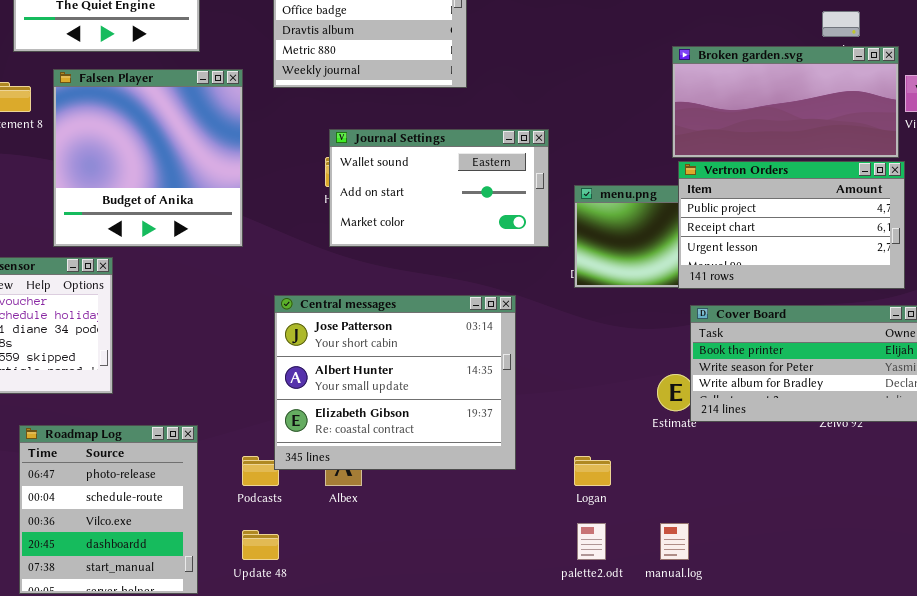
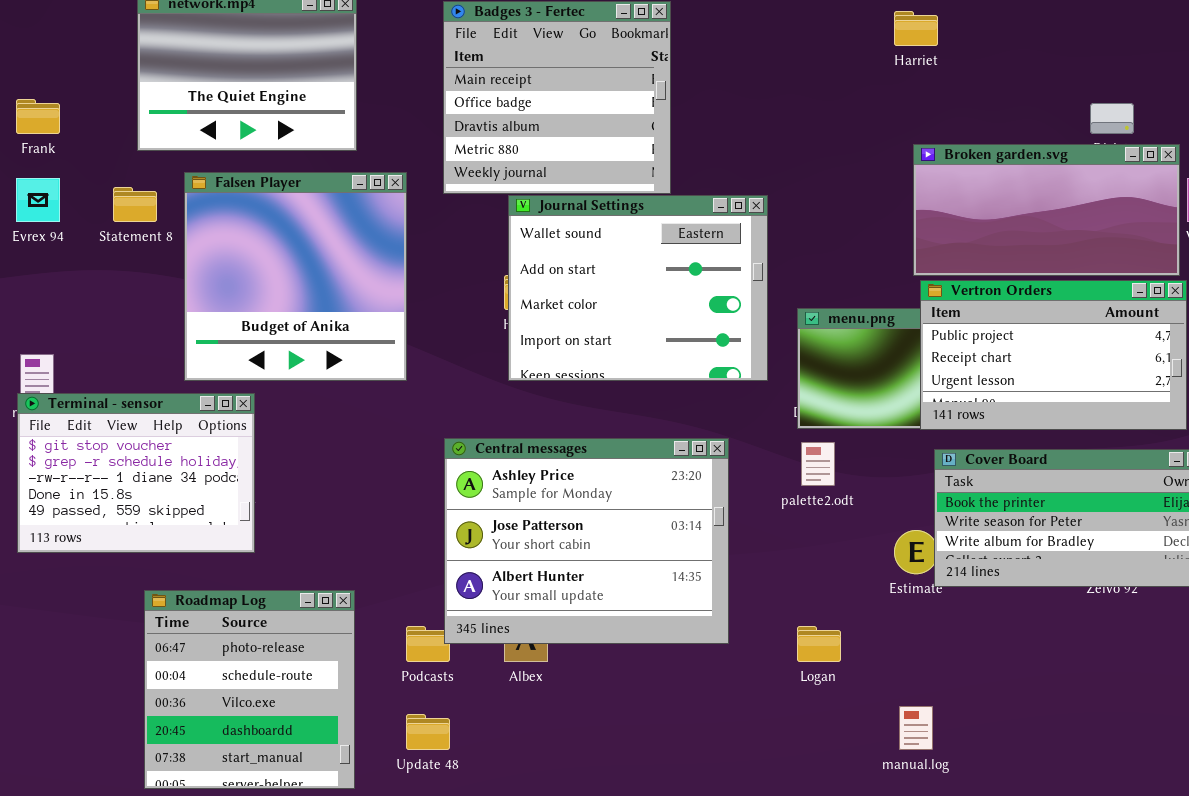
Journal Settings: [329,129,549,247] -> [508,195,768,381], resized
Central messages: [274,295,516,470] -> [444,438,729,644], scrolled up 1 row
palette2.odt: [577,523,606,560] -> [801,442,835,486], moved

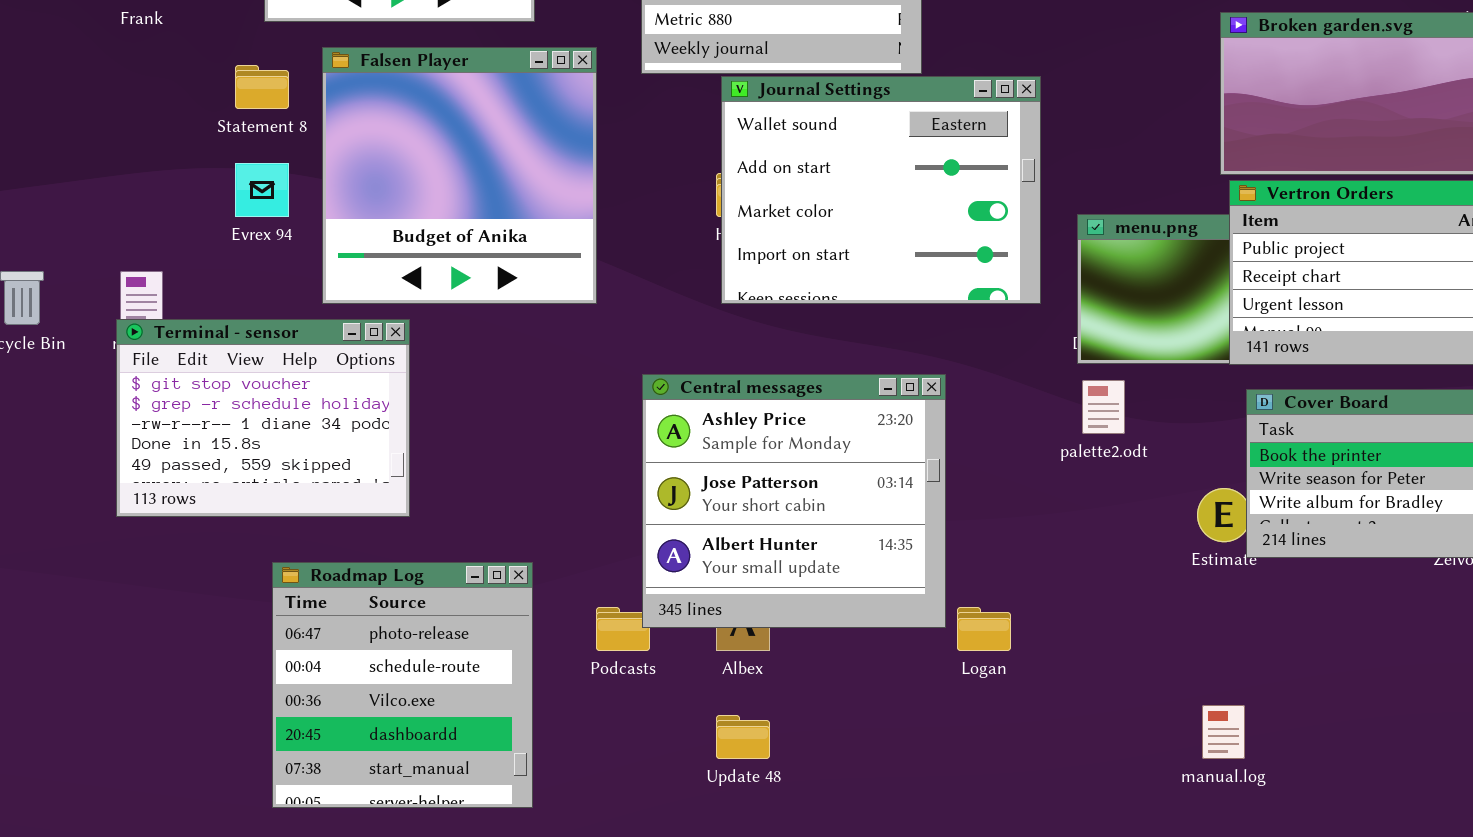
Evrex 94: [16,178,60,222] -> [235,163,289,217], moved
Central messages: [444,438,729,644] -> [642,374,946,628], resized
Logan: [797,626,841,662] -> [957,607,1011,651], moved
Update 48: [406,714,450,750] -> [716,715,770,759], moved

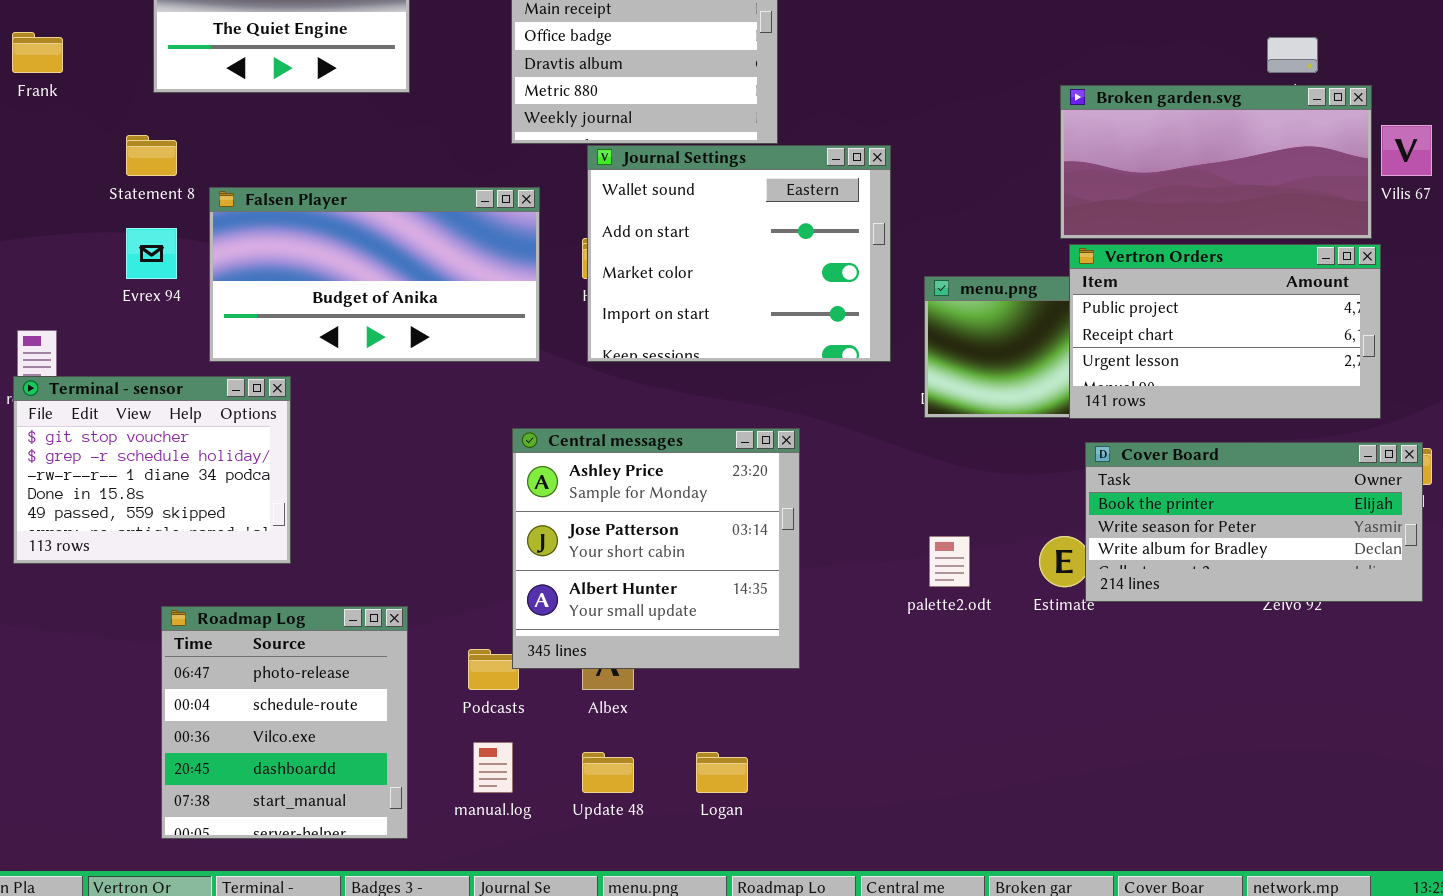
Falsen Player: [322,47,597,304] -> [209,187,540,362], resized
palette2.odt: [1082,380,1125,434] -> [929,536,970,587], moved
Logan: [957,607,1011,651] -> [696,752,748,793], moved
manual.log: [1202,705,1245,759] -> [473,742,513,793], moved

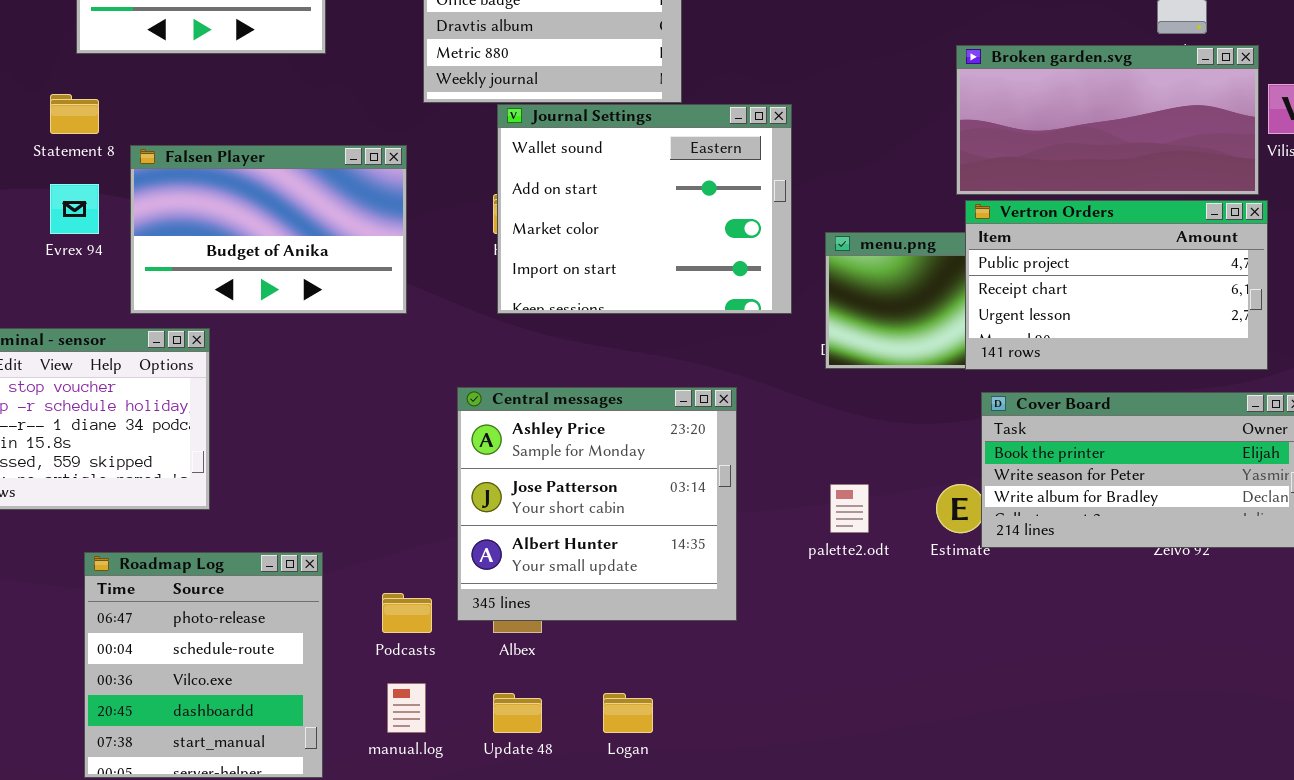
Falsen Player: [209,187,540,362] -> [130,145,407,314], resized
Central messages: [512,428,800,669] -> [457,387,737,621], moved

